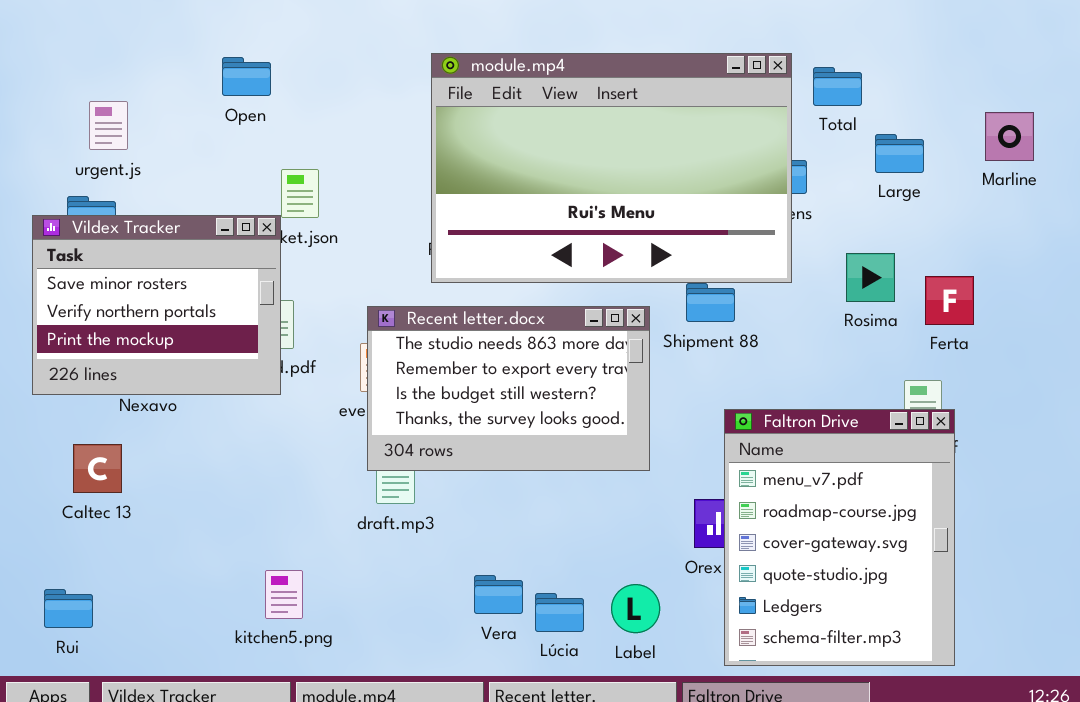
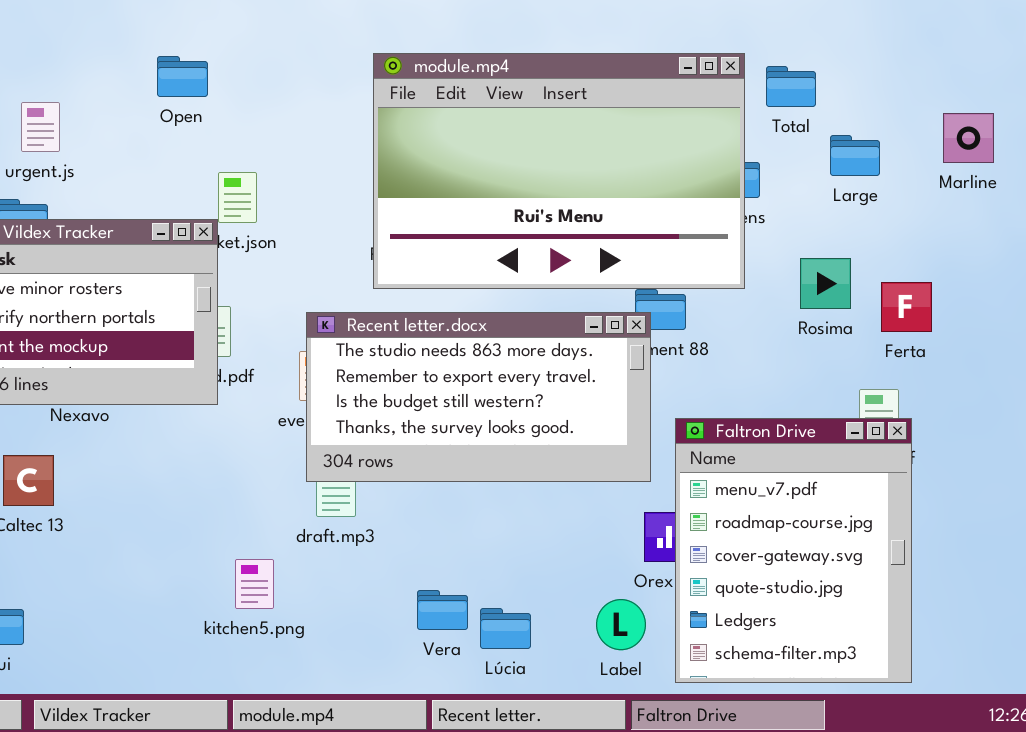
Recent letter.docx: [367,306,650,471] -> [306,312,651,482], resized
kitchen5.png: [265,570,303,619] -> [235,559,274,609], moved
Label: [611,584,660,633] -> [596,599,646,650], moved

